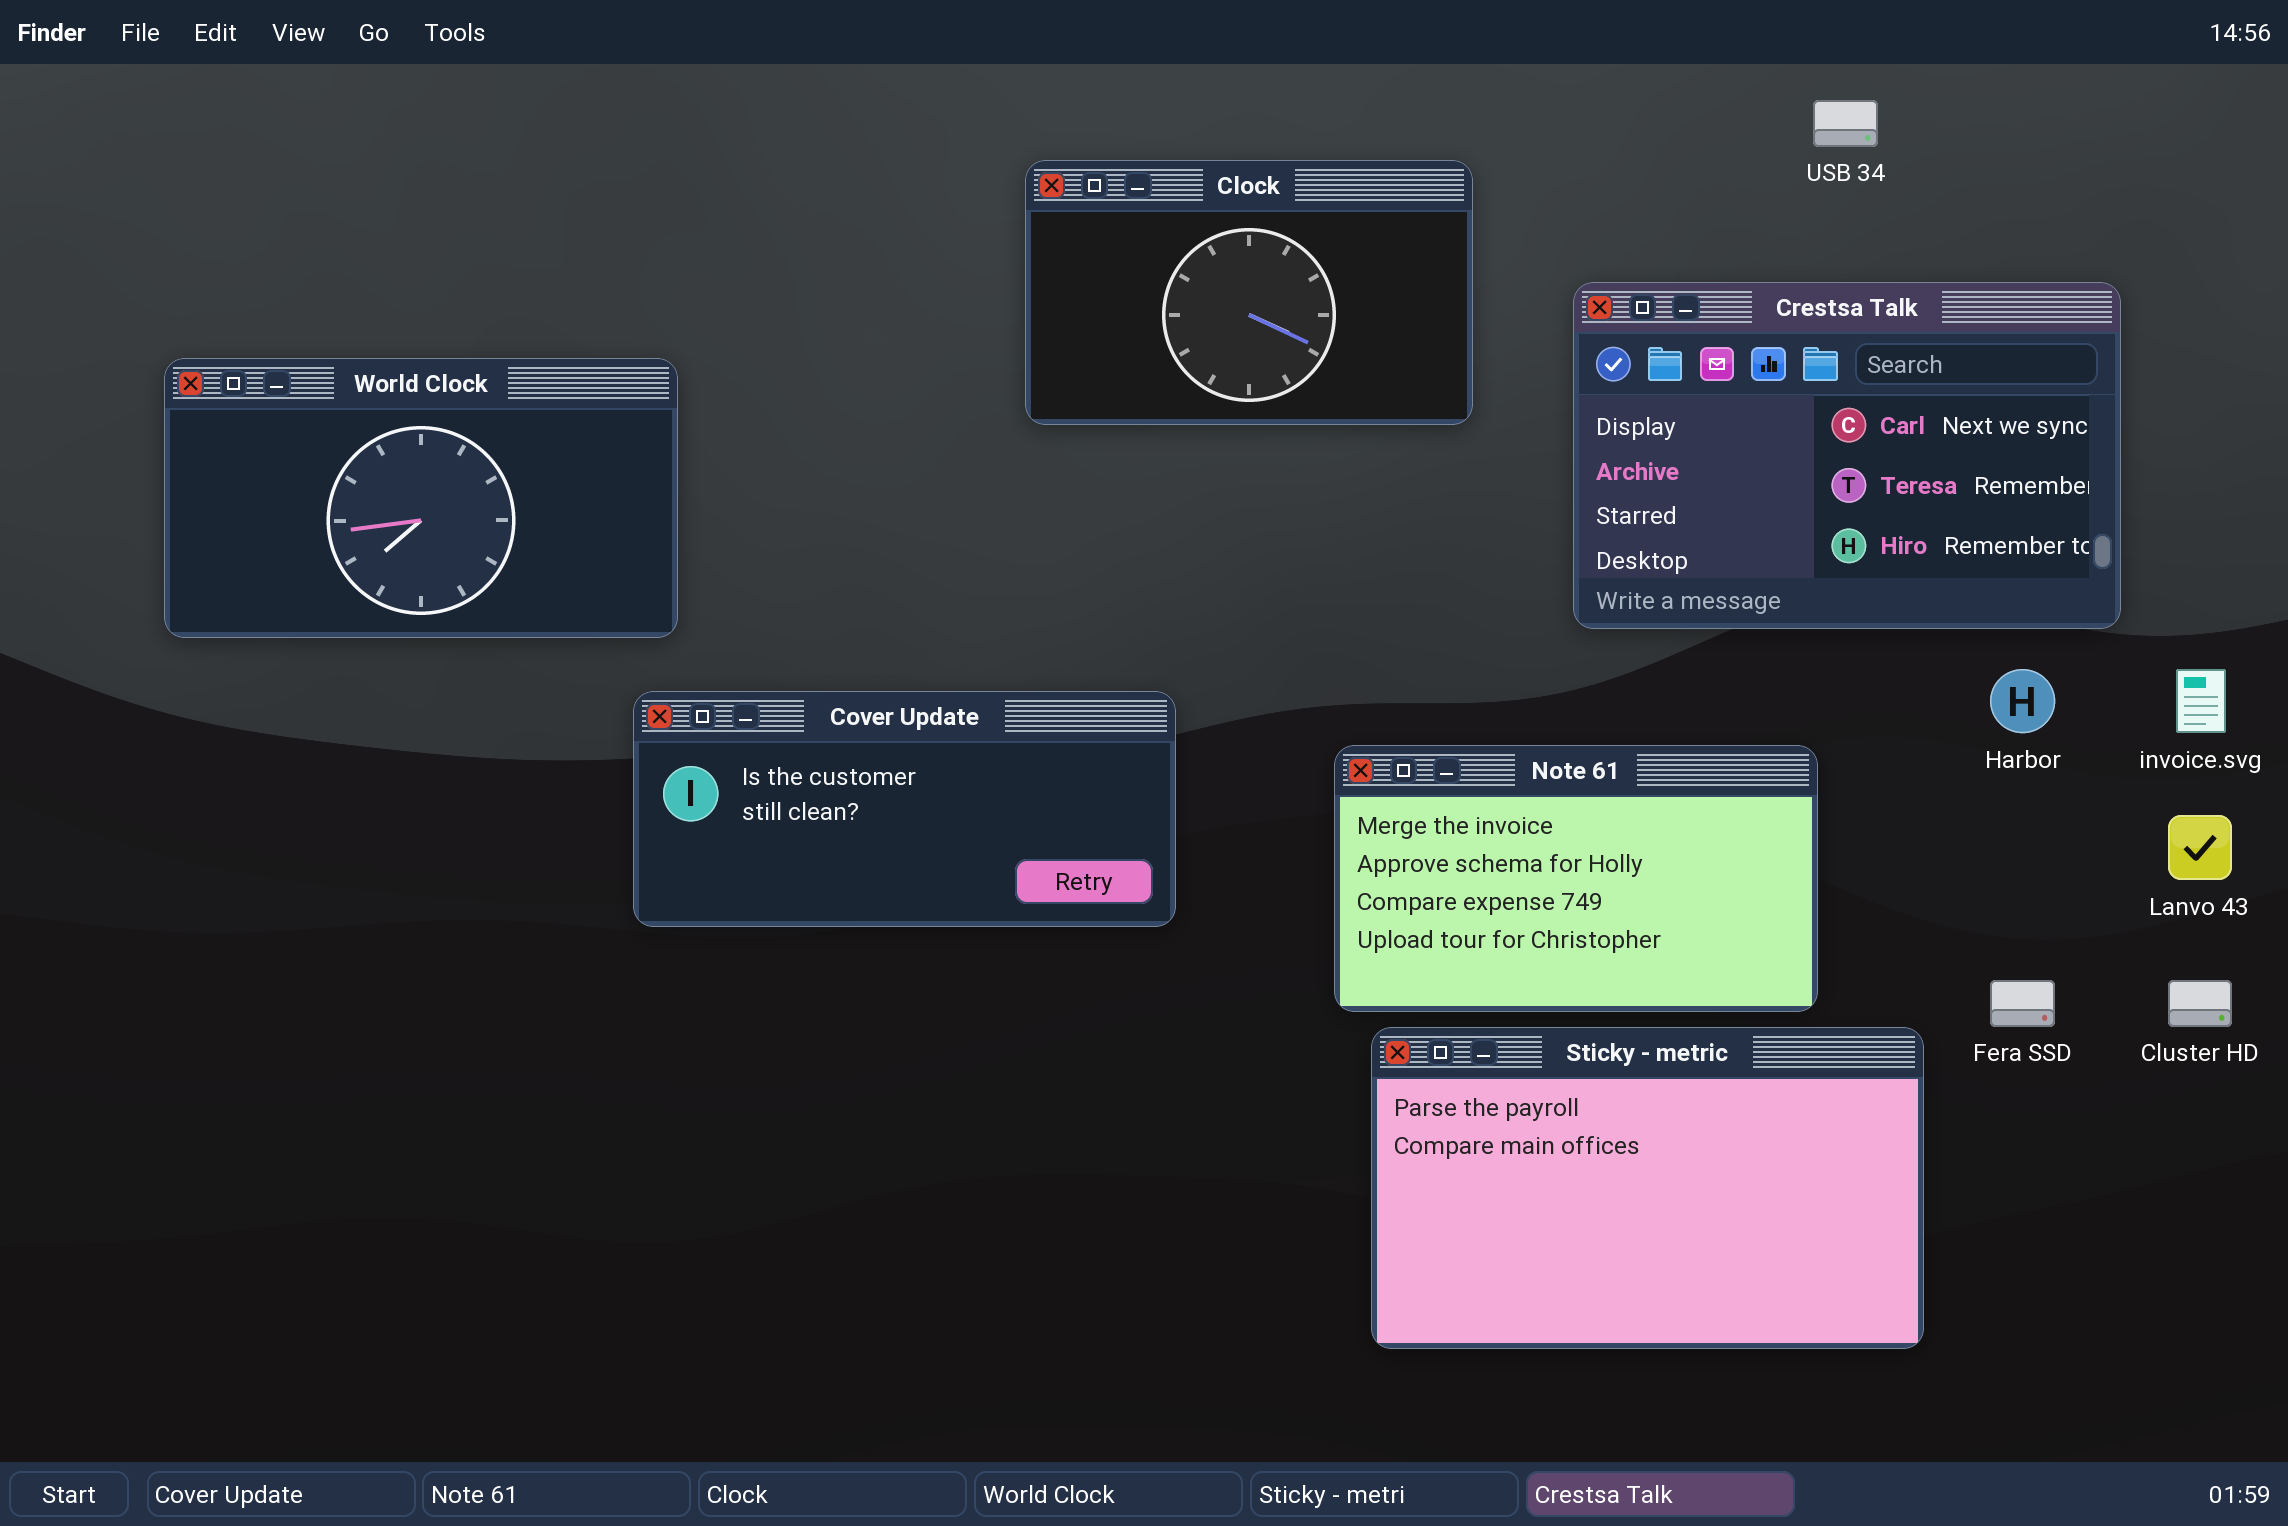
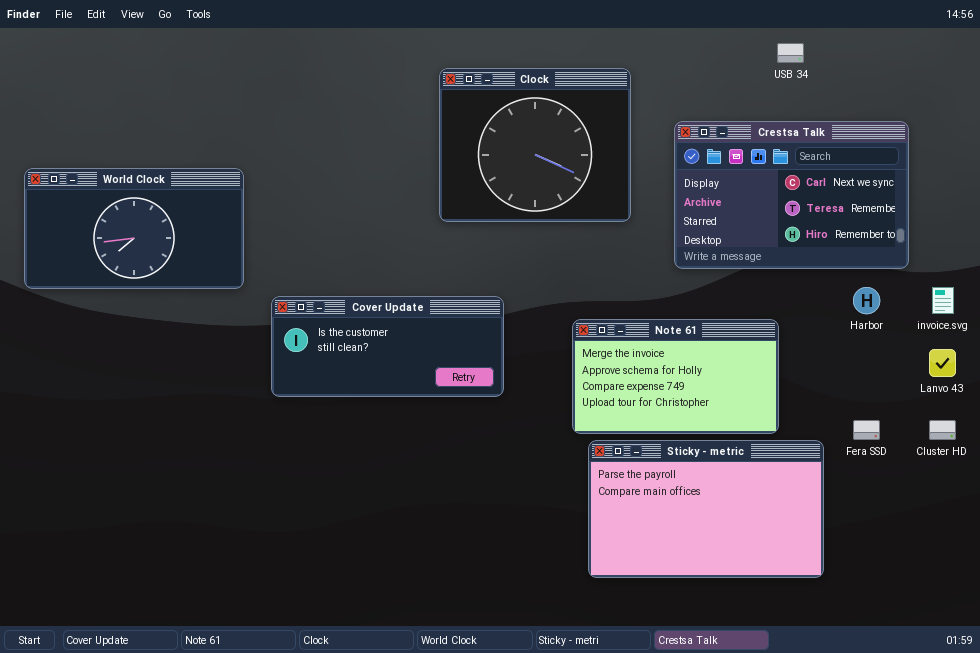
Clock: [1025,160,1473,425] -> [439,68,631,222], resized
World Clock: [164,358,678,638] -> [24,168,244,289], moved

